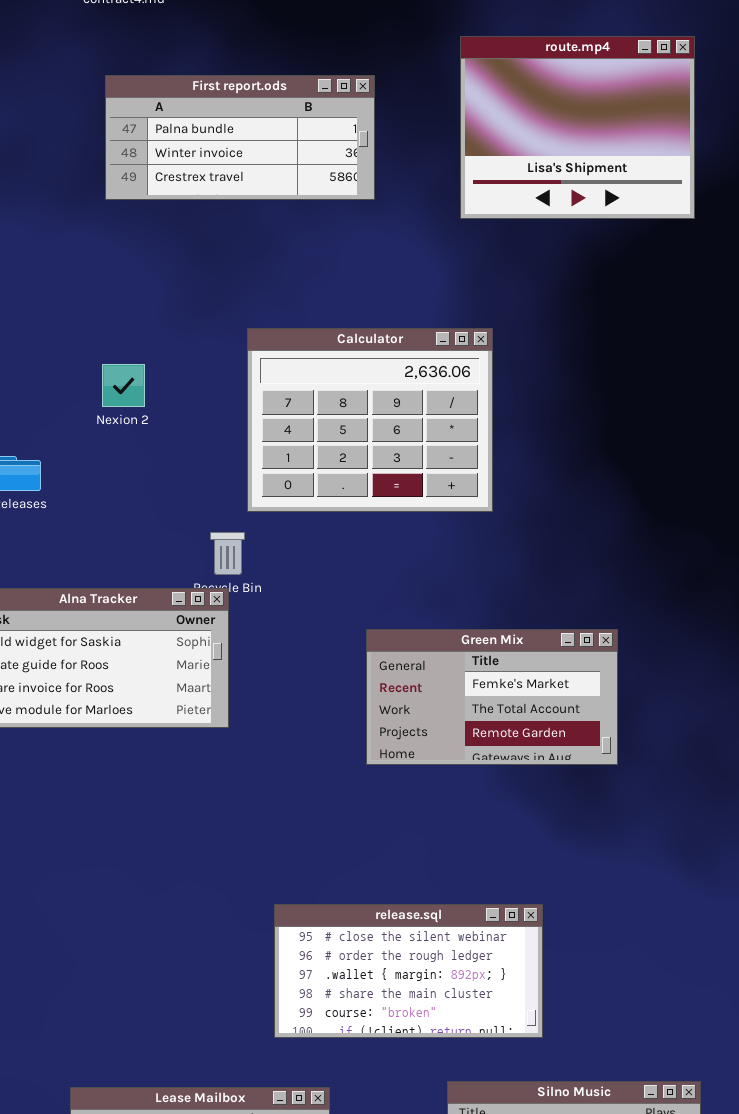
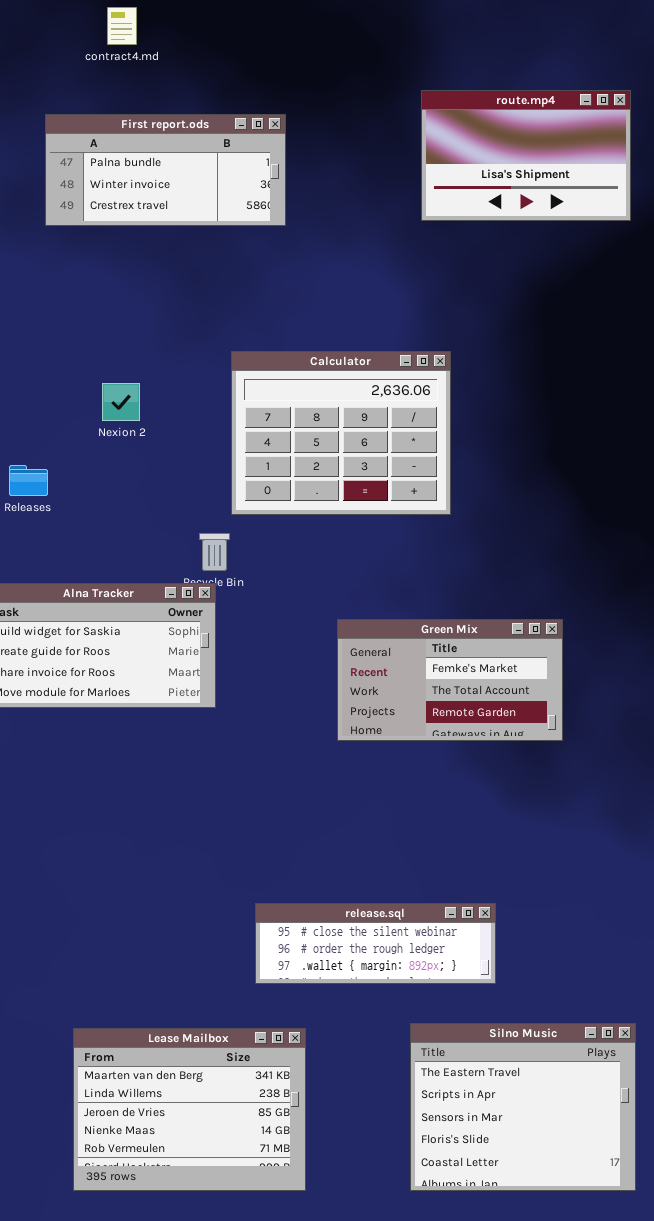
route.mp4: [460,36,695,219] -> [421,90,631,221], resized
First report.ods: [105,75,375,200] -> [45,114,286,226], moved
release.sql: [274,904,543,1038] -> [255,903,496,984], resized

